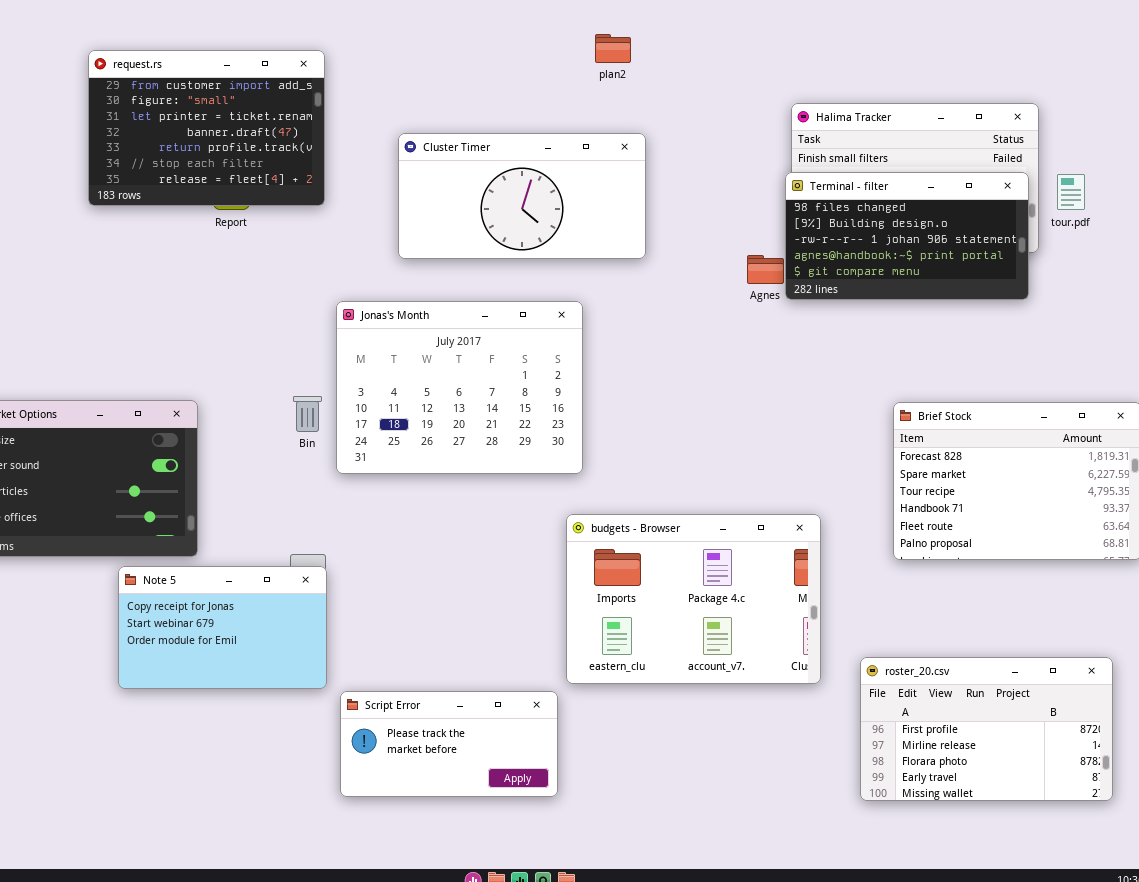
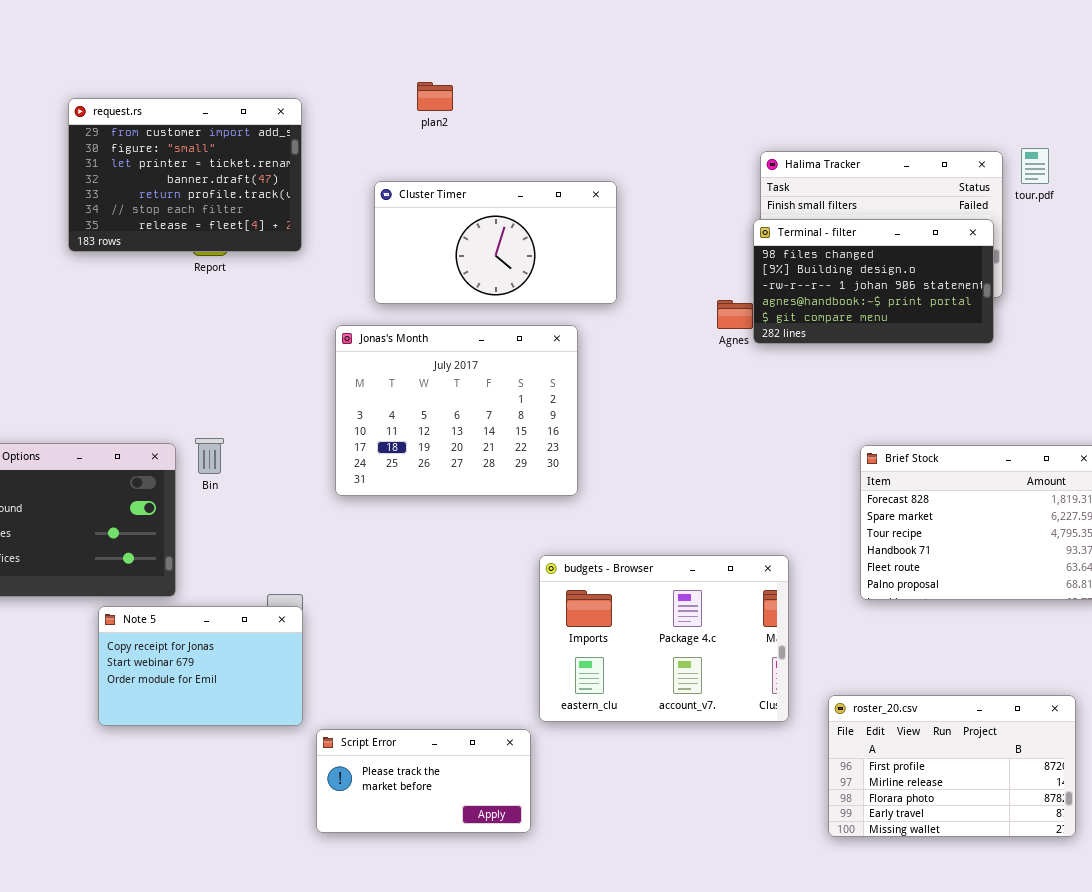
plan2: [595,34,631,63] -> [417,82,453,111], moved
tour.pdf: [1057,174,1085,210] -> [1021,148,1049,184], moved
Jonas's Month: [336,301,583,474] -> [335,325,578,496], moved
Bin: [293,396,322,432] -> [195,438,224,474], moved

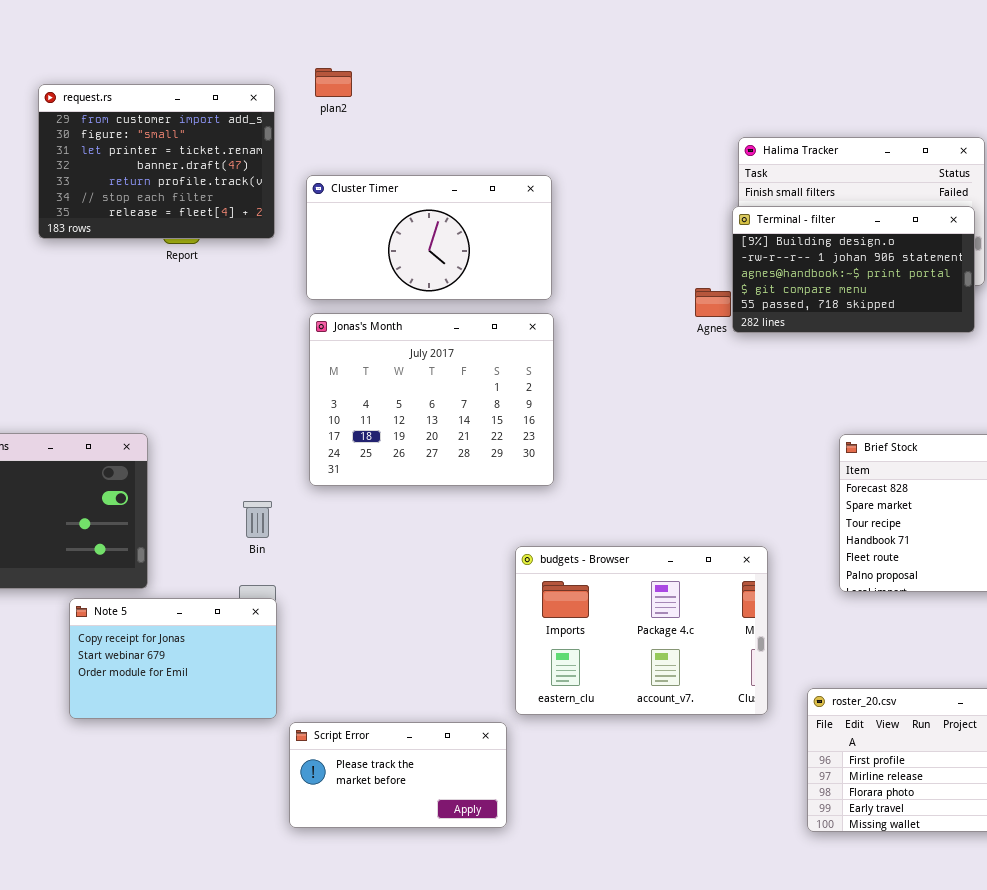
plan2: [417,82,453,111] -> [315,68,352,97], moved
Cluster Timer: [374,181,617,304] -> [306,175,552,300], moved
Terminal - filter: [753,219,994,344] -> [732,206,975,333], scrolled down 1 row
Bin: [195,438,224,474] -> [243,501,272,538], moved

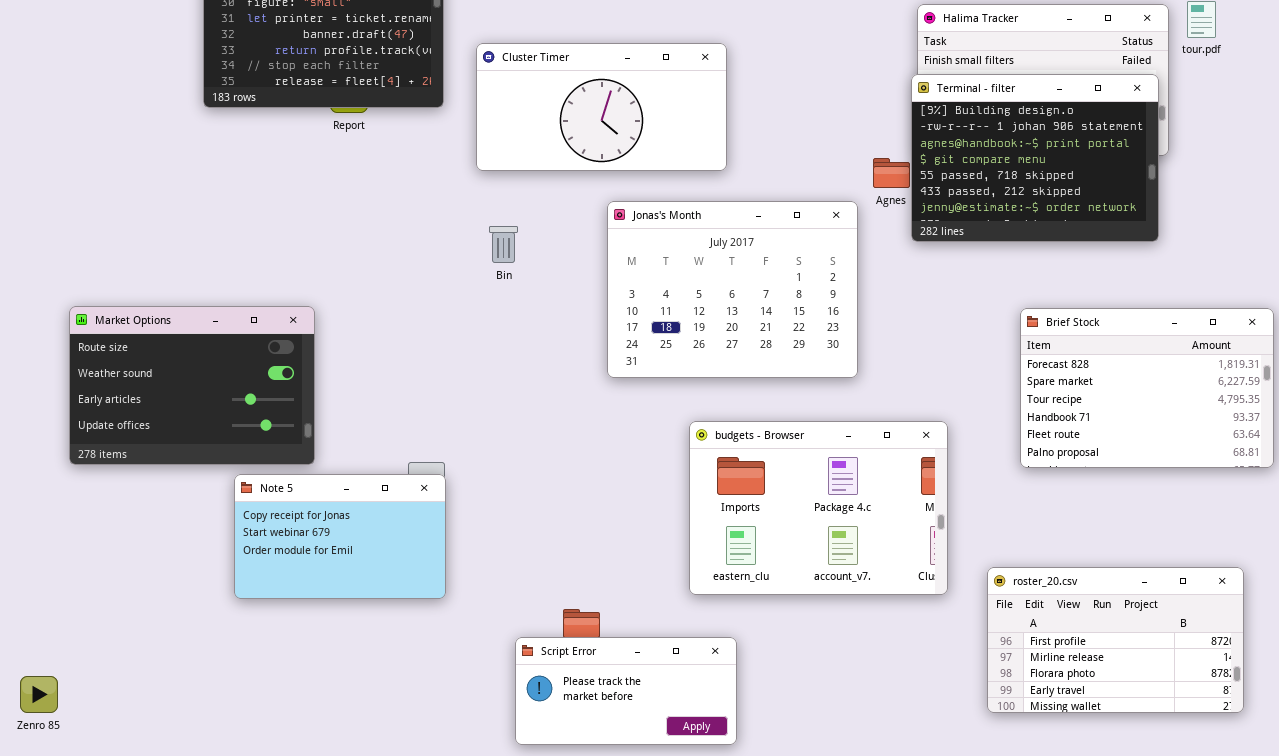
Terminal - filter: [732,206,975,333] -> [911,74,1159,242], resized
Jonas's Month: [309,313,554,486] -> [607,201,858,378], moved
Bin: [243,501,272,538] -> [489,226,518,263], moved
Script Error: [289,722,507,828] -> [515,637,737,745], moved

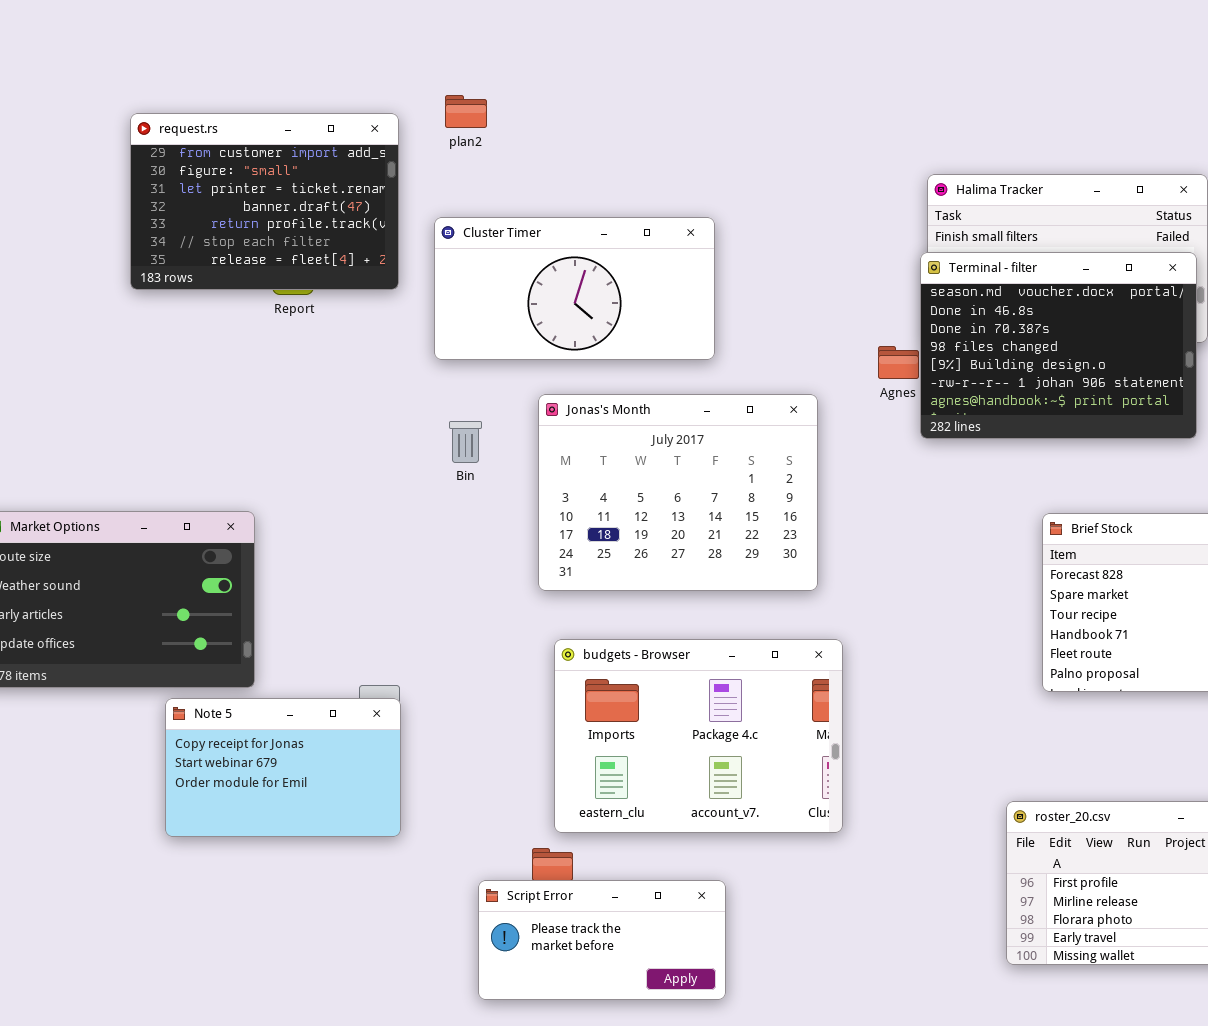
Terminal - filter: [911,74,1159,242] -> [920,252,1197,439], scrolled up 4 rows
Jonas's Month: [607,201,858,378] -> [538,394,818,591], moved
budgets - Browser: [689,421,948,595] -> [554,639,843,833], moved

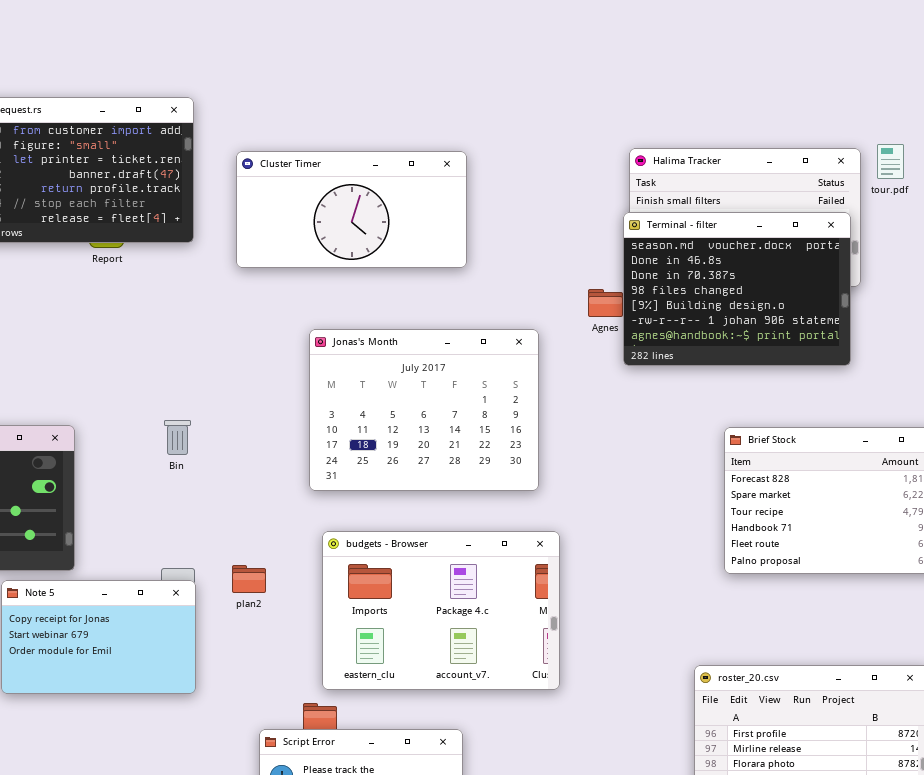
plan2: [445,95,487,128] -> [232,565,266,593], moved
Cluster Timer: [434,217,715,360] -> [236,151,467,268], moved
Bin: [449,421,482,463] -> [164,420,191,455], moved

